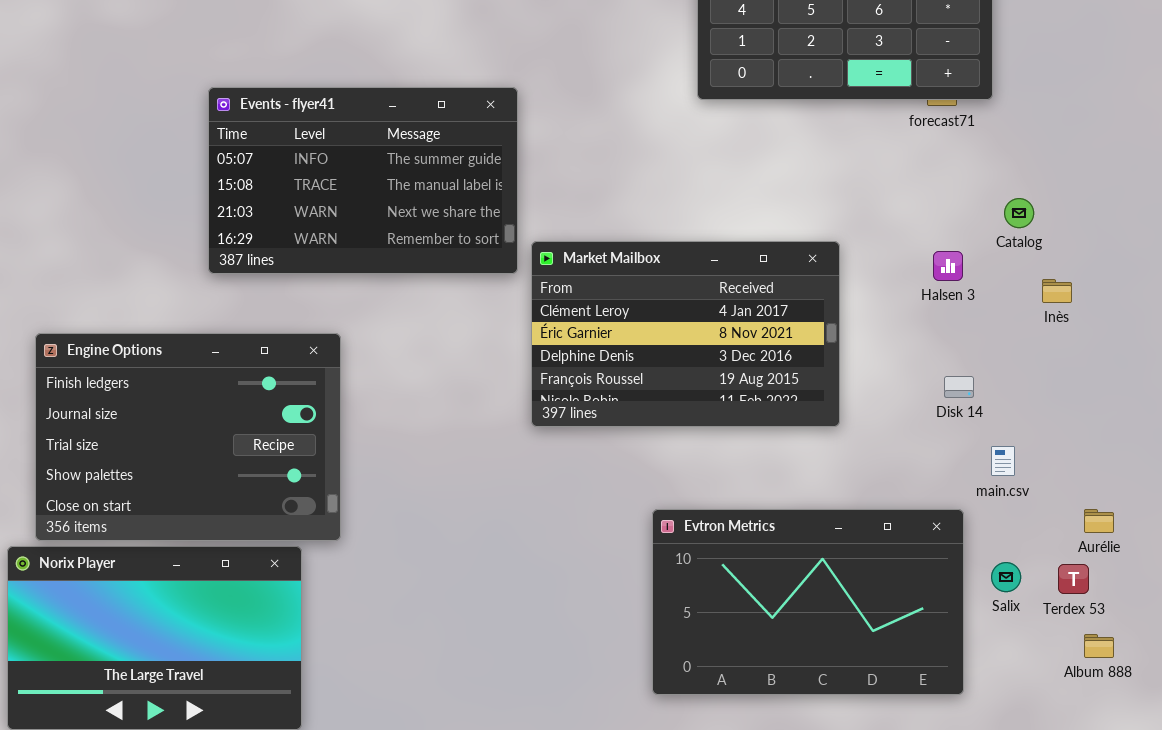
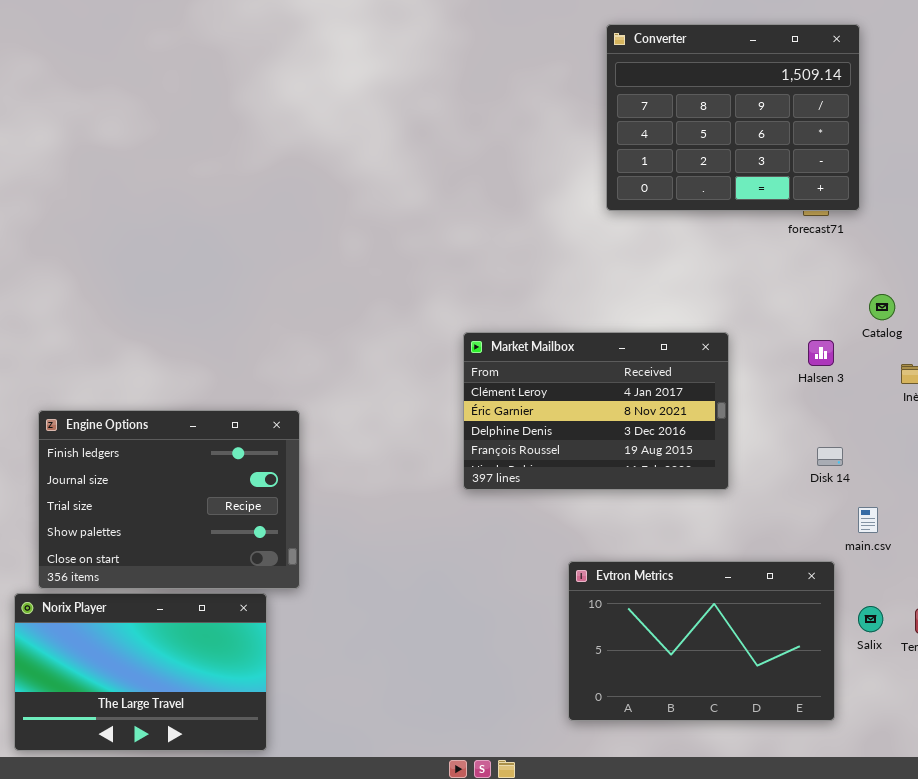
Events - flyer41: [208,87,518,274] -> none, closed

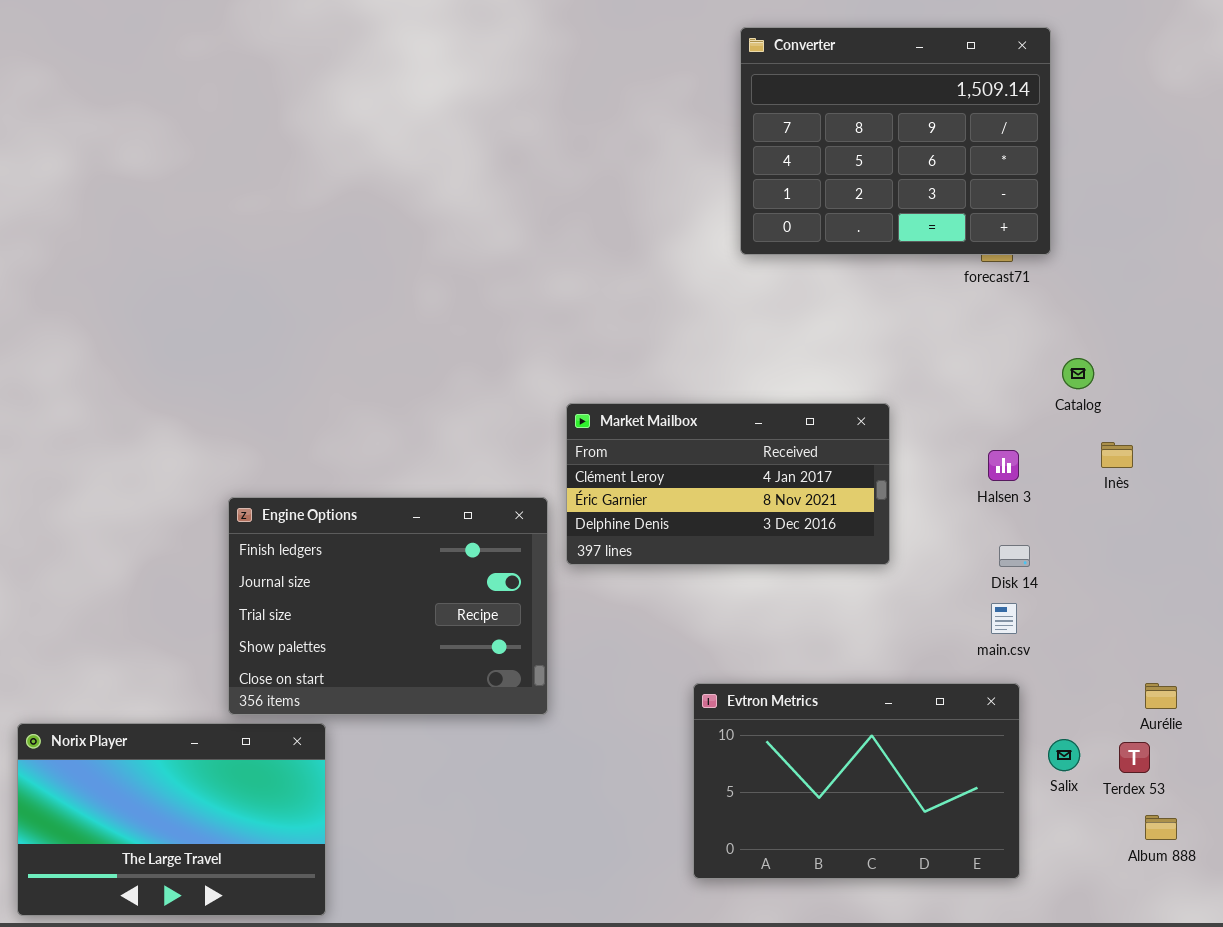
Market Mailbox: [463,332,729,490] -> [566,403,890,565], resized
Halsen 3: [808,340,834,366] -> [988,450,1019,481], moved
Engine Options: [38,410,300,589] -> [228,497,548,715], moved
main.csv: [858,507,878,533] -> [991,603,1017,634], moved

